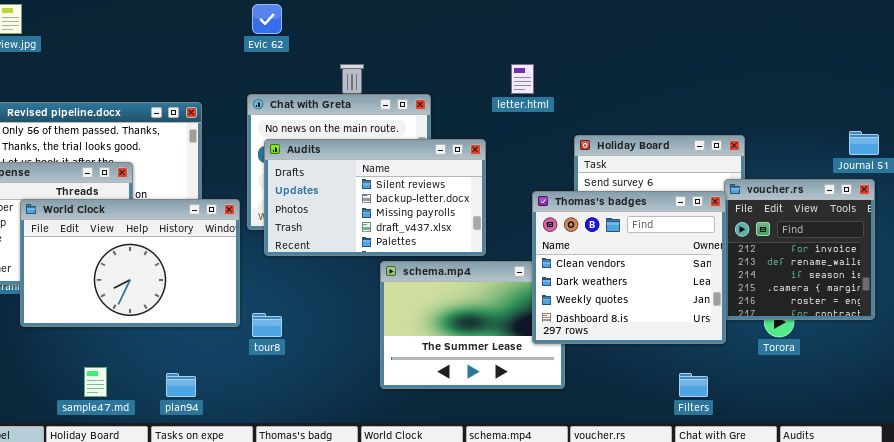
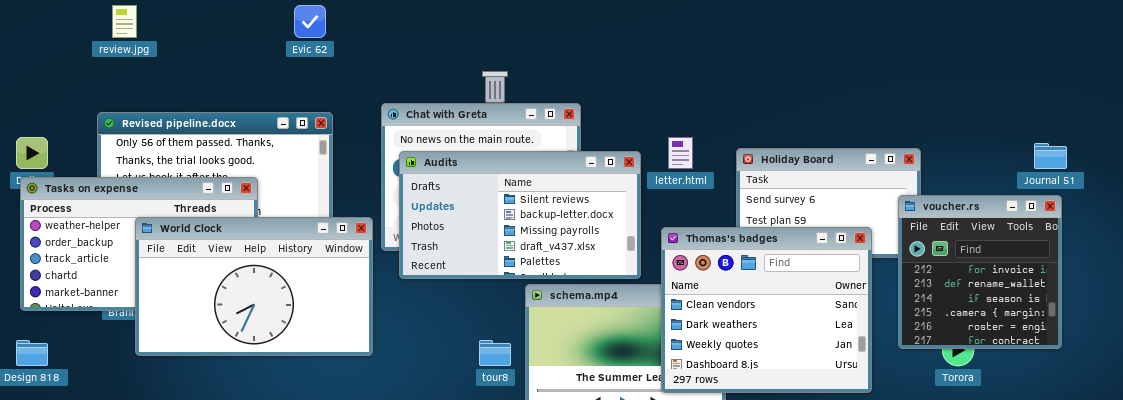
Evic 62: [252,4,282,34] -> [294,5,326,38], moved
letter.html: [511,64,534,94] -> [668,137,693,169], moved
Thomas's badges: [532,191,726,344] -> [661,227,872,393], moved
tour8: [252,313,282,337] -> [479,340,511,366], moved

